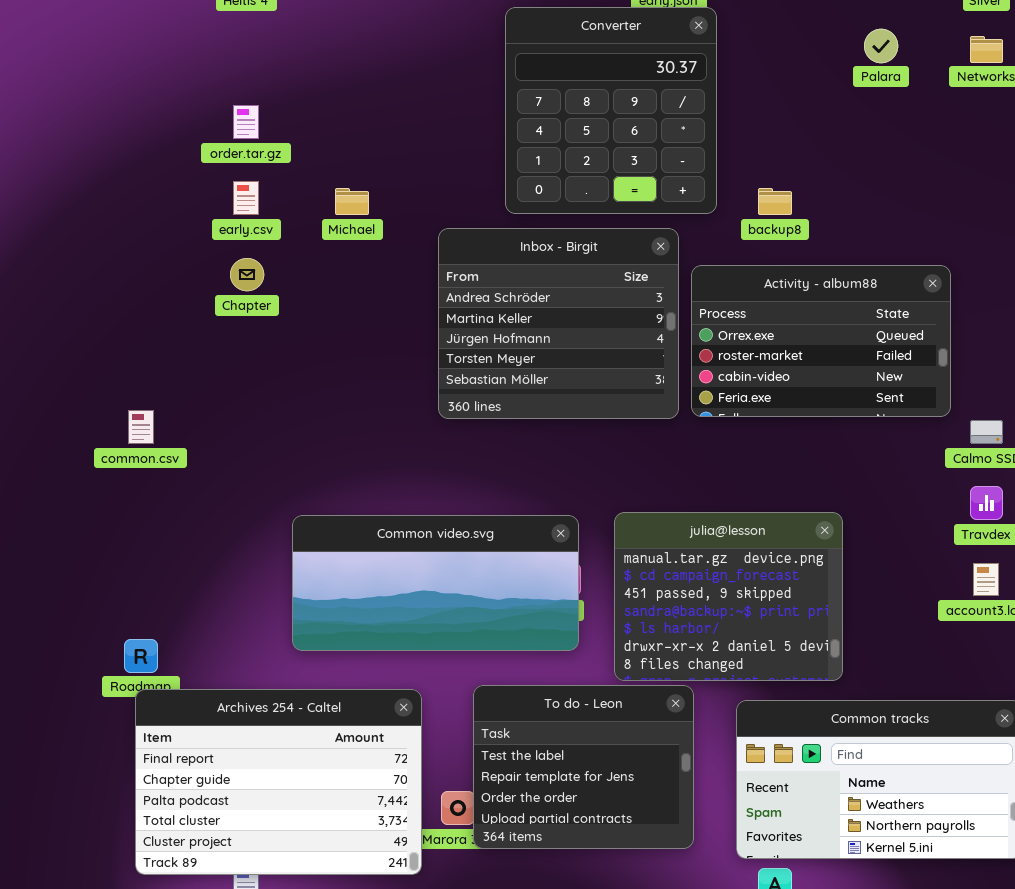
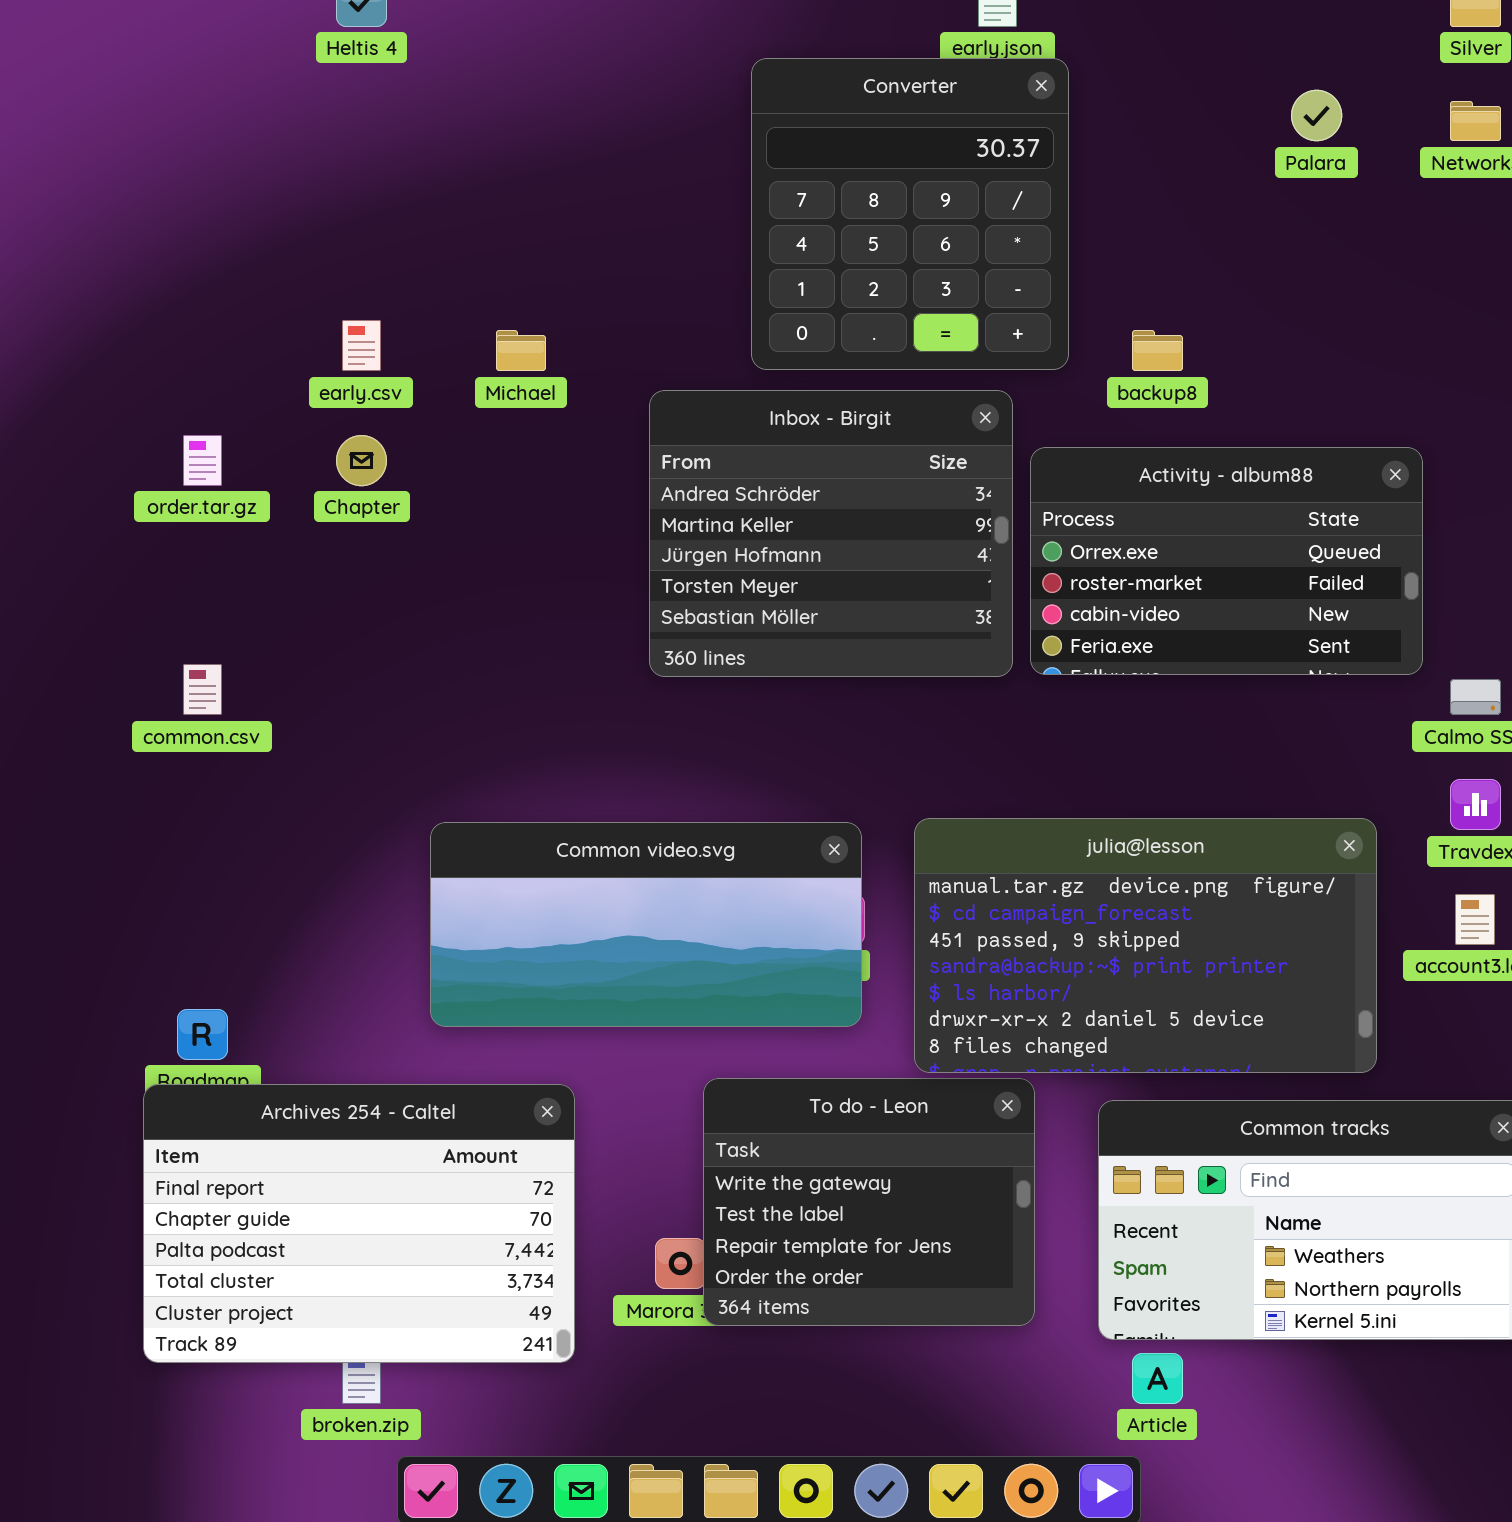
order.tar.gz: [233,105,259,139] -> [183,435,222,486], moved
julia@lesson: [614,512,843,681] -> [914,818,1377,1073], resized
To do - Leon: [473,685,694,849] -> [703,1078,1035,1326], scrolled up 1 row
Archives 254 - Caltel: [135,689,422,875] -> [143,1084,575,1363], moved

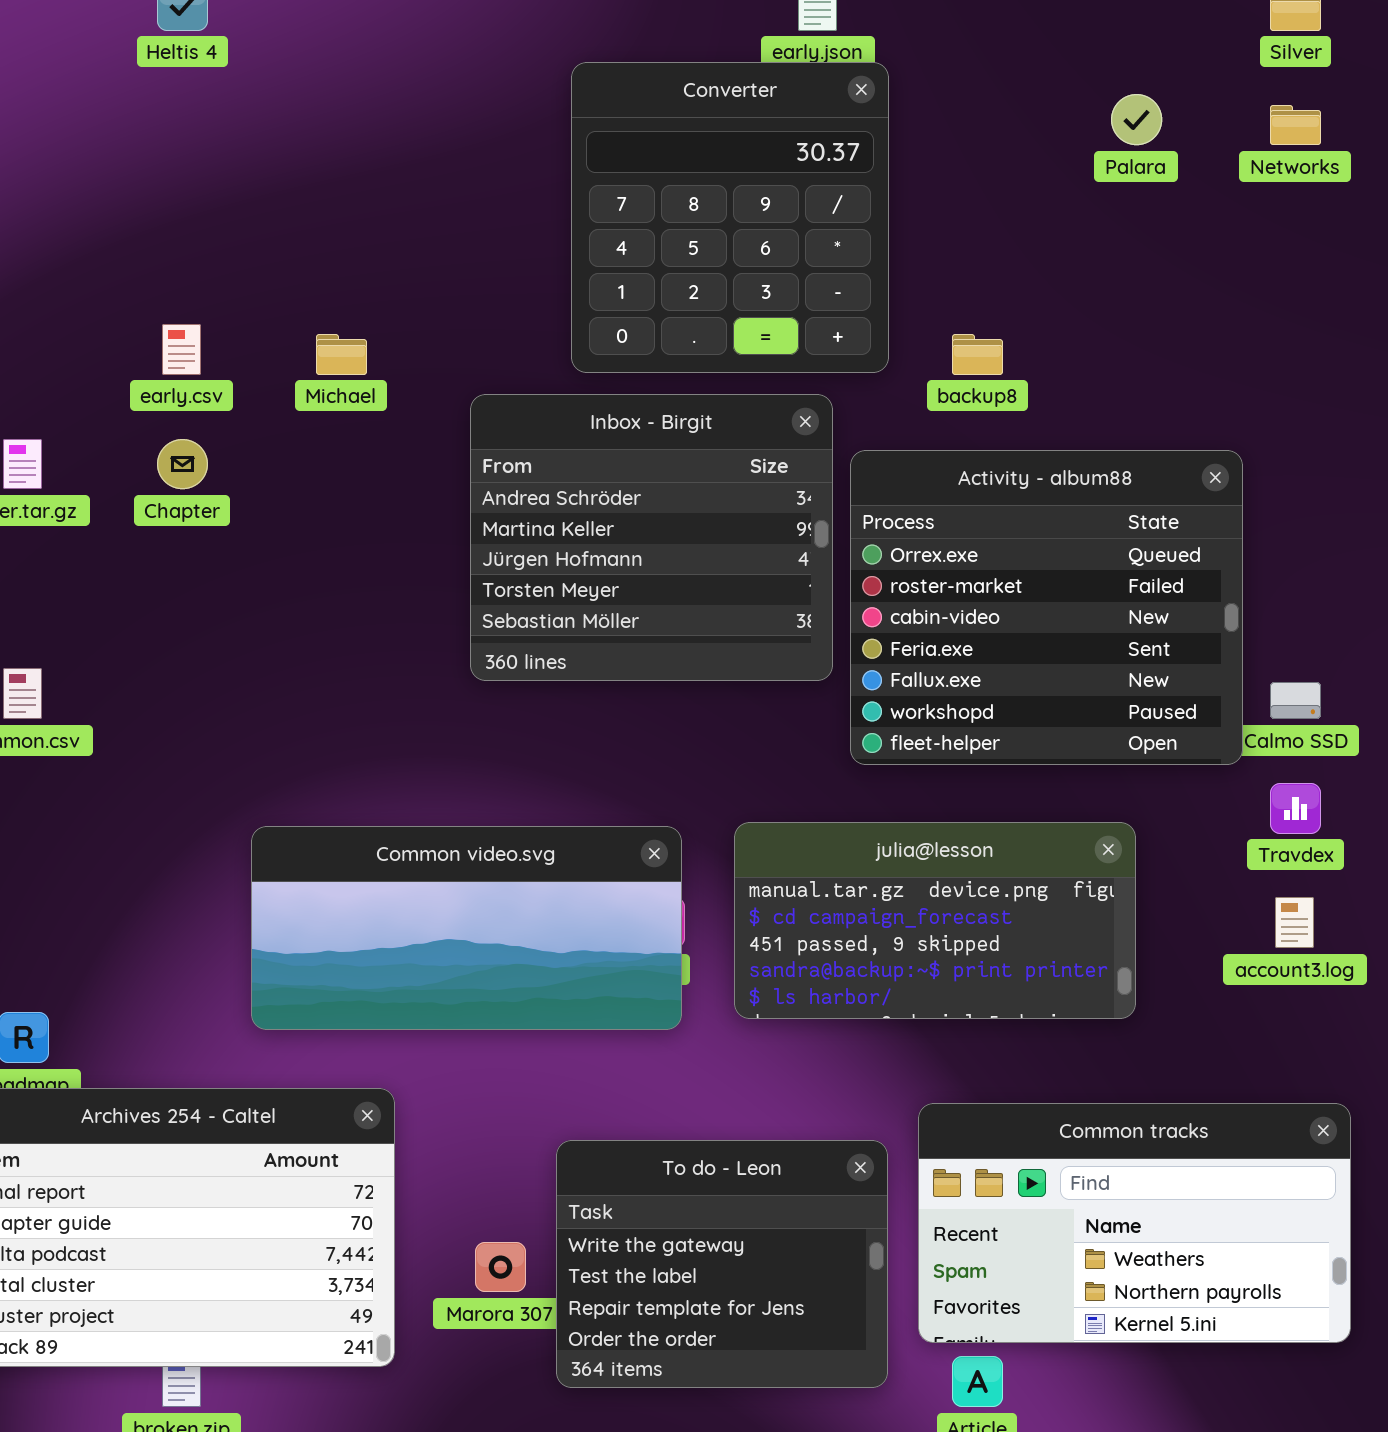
Activity - album88: [1030,447,1423,675] -> [850,450,1243,765], resized
julia@lesson: [914,818,1377,1073] -> [734,822,1136,1019], resized
To do - Leon: [703,1078,1035,1326] -> [556,1140,888,1388], moved

